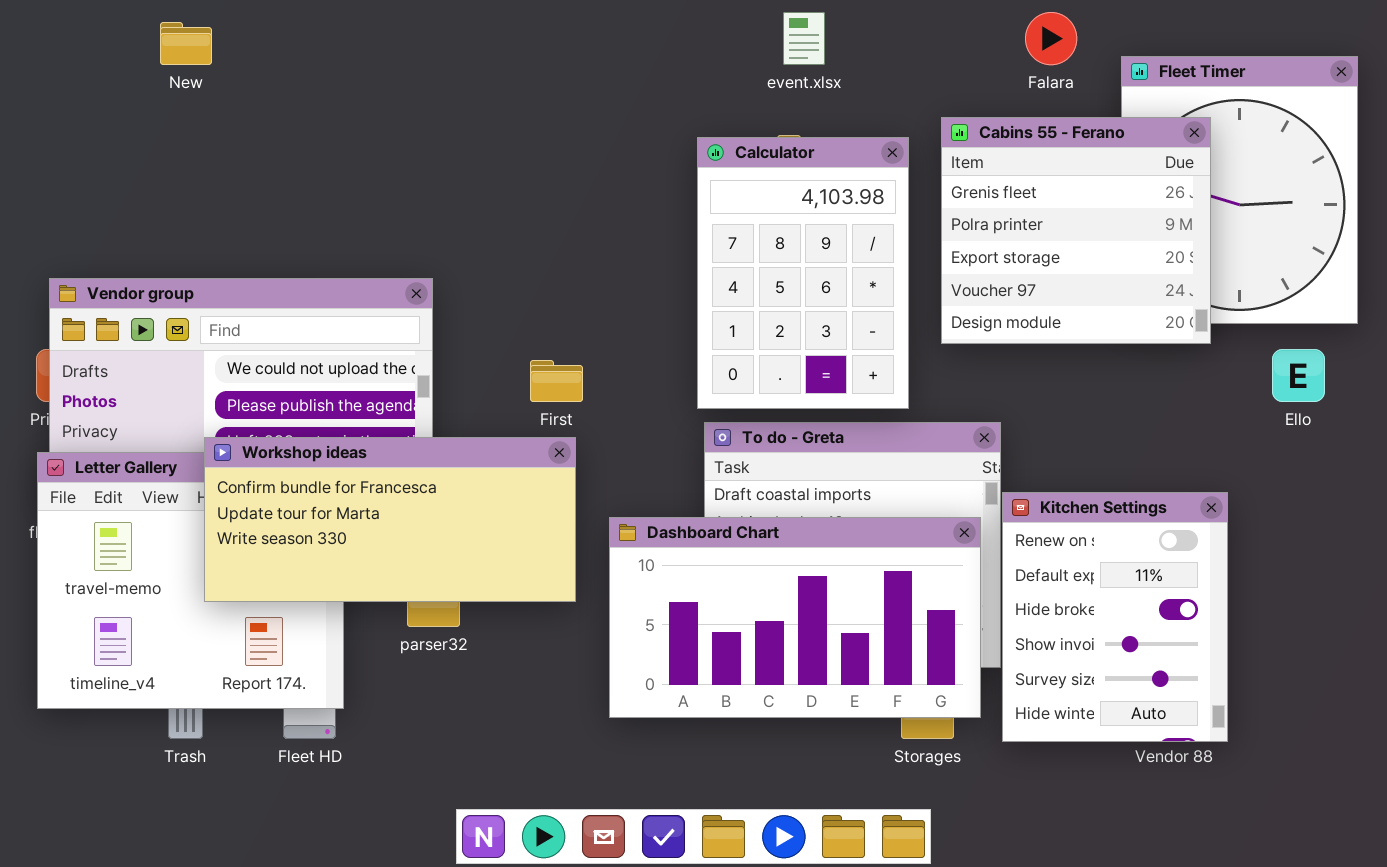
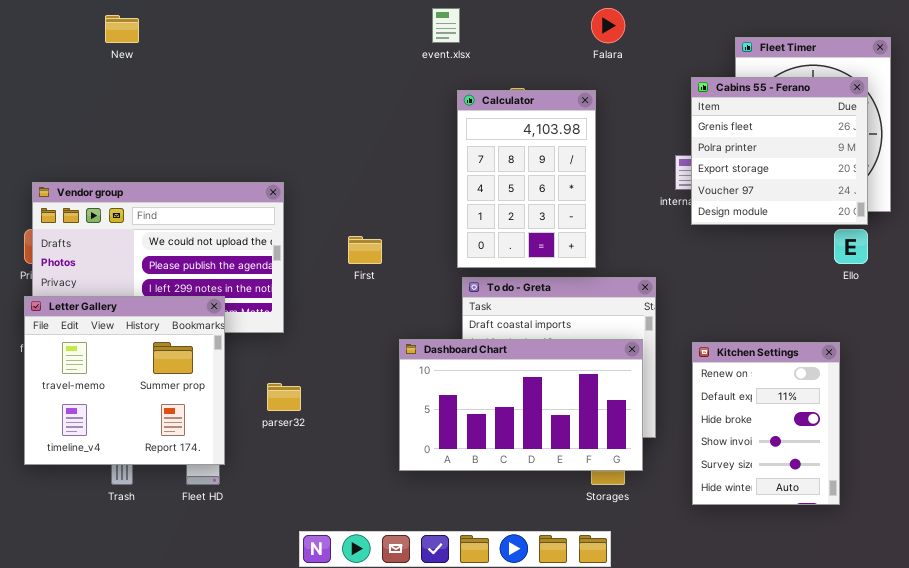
event.xlsx: [783,12,825,65] -> [432,8,460,43], moved
Falara: [1025,12,1077,65] -> [591,8,625,43], moved
Cabins 55 - Ferano: [941,117,1211,344] -> [691,77,868,225], moved
Workshop ideas: [204,437,576,602] -> none, closed
Kitchen Settings: [1002,492,1228,742] -> [692,342,840,505], moved

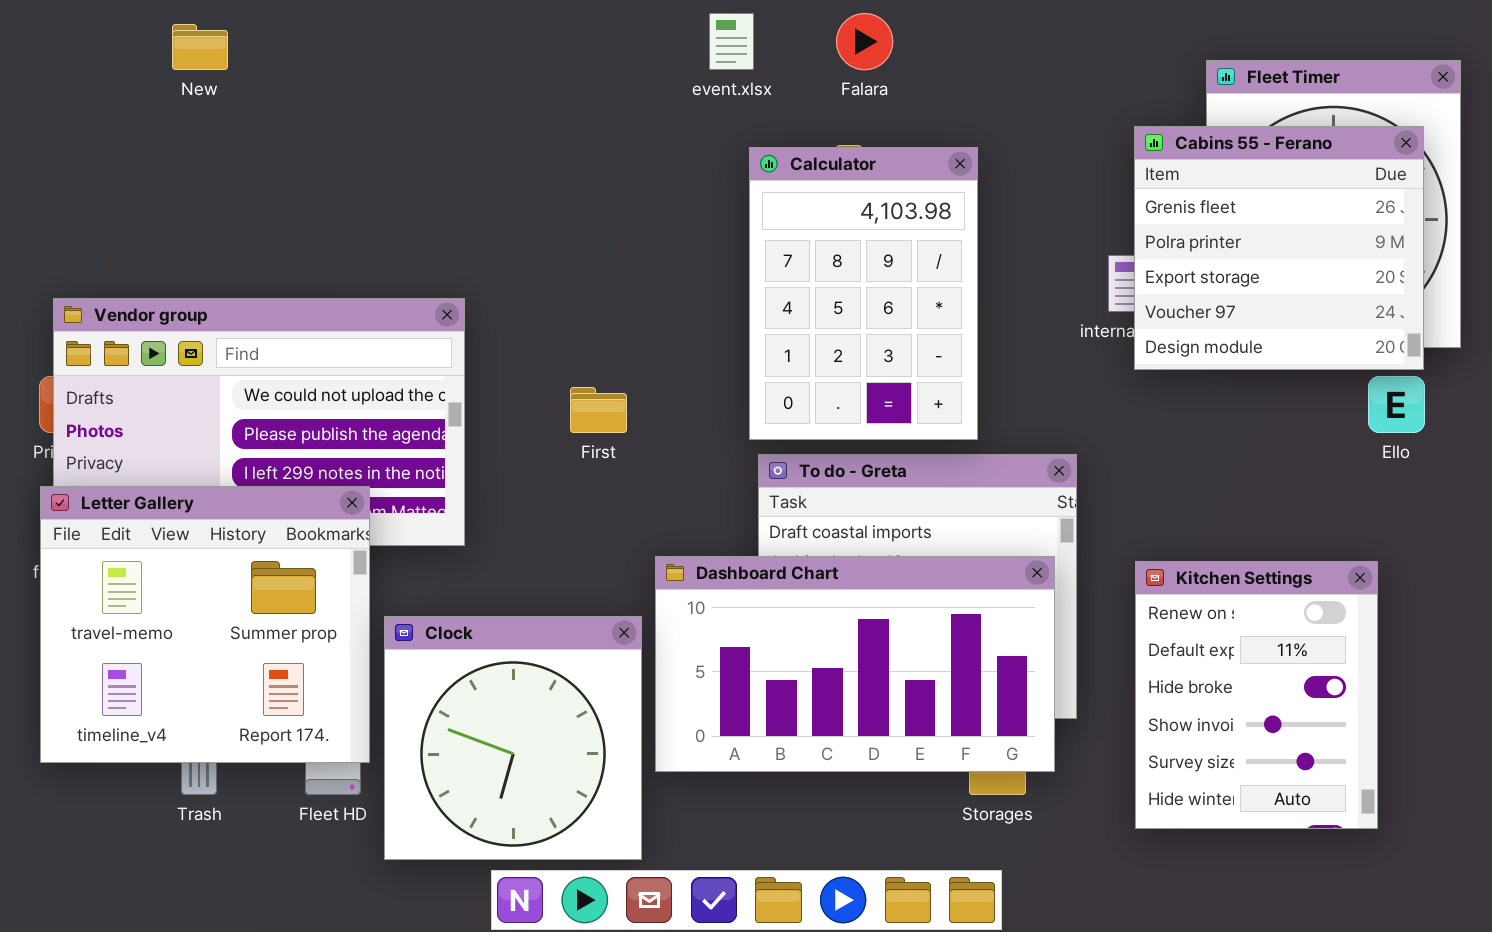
Falara: [591,8,625,43] -> [836,13,893,70], moved
Clock: none -> [384,616,642,860], opened

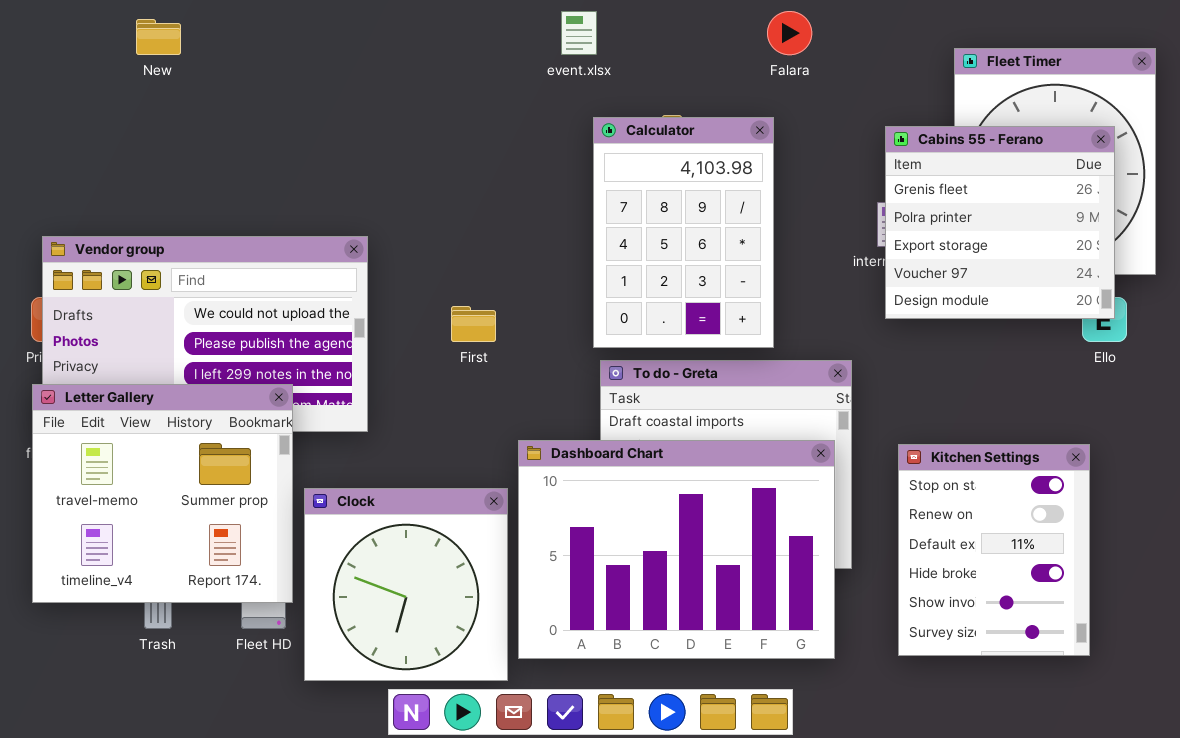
Falara: [836,13,893,70] -> [767,11,812,55], moved
Cabins 55 - Ferano: [1134,126,1424,370] -> [885,126,1115,319], moved
Dashboard Chart: [655,556,1055,772] -> [518,440,835,659], resized
Kitchen Settings: [1135,561,1378,829] -> [898,444,1090,656], scrolled up 1 row

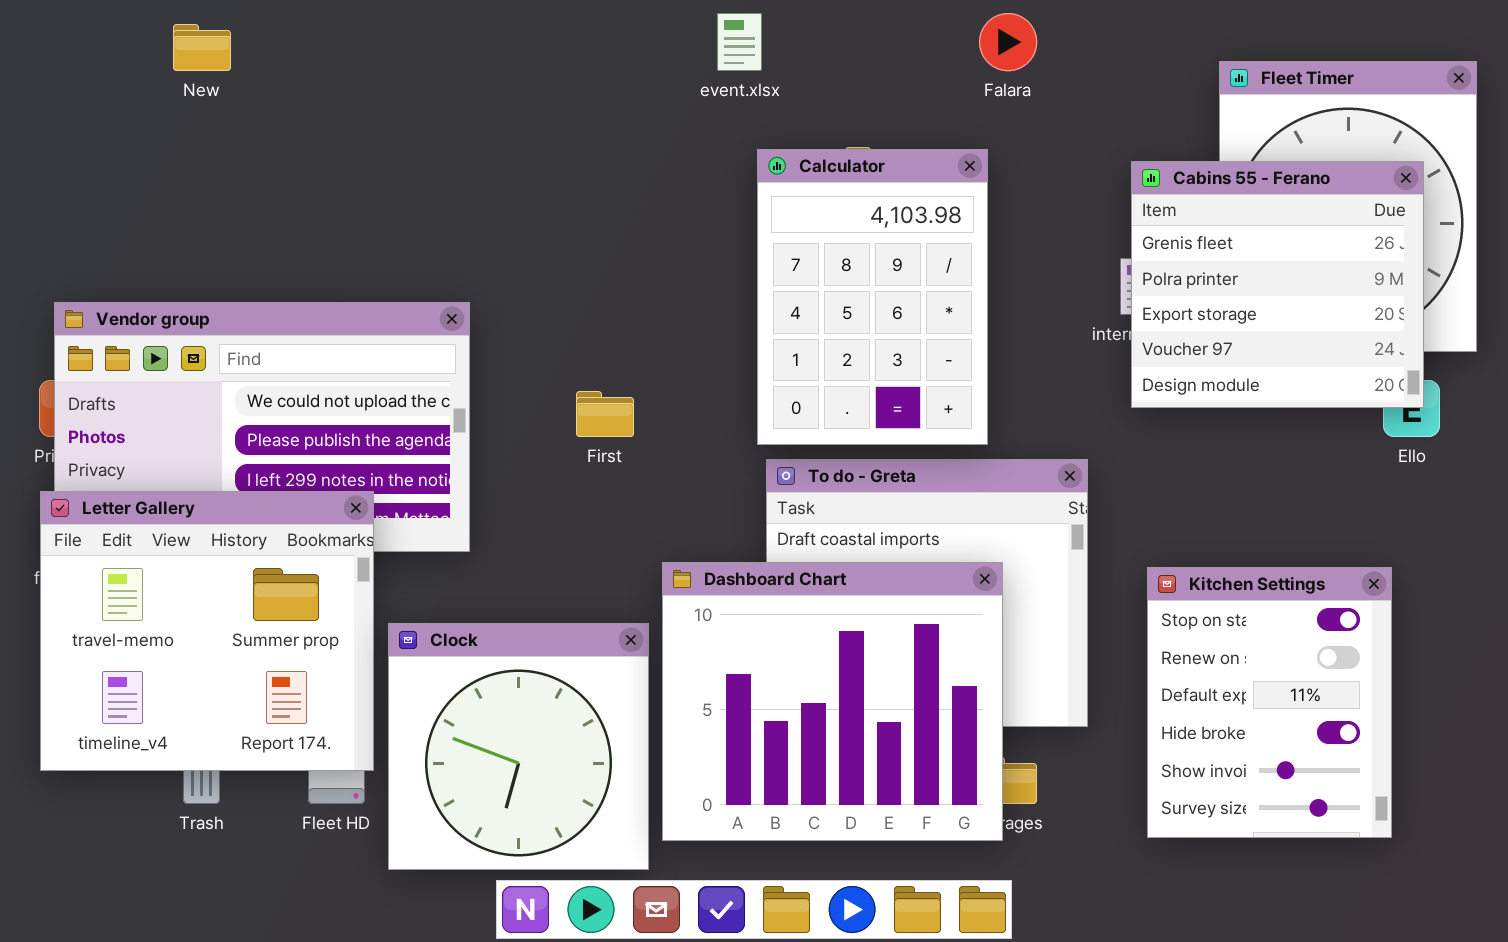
Dashboard Chart: [518,440,835,659] -> [662,562,1003,841], resized

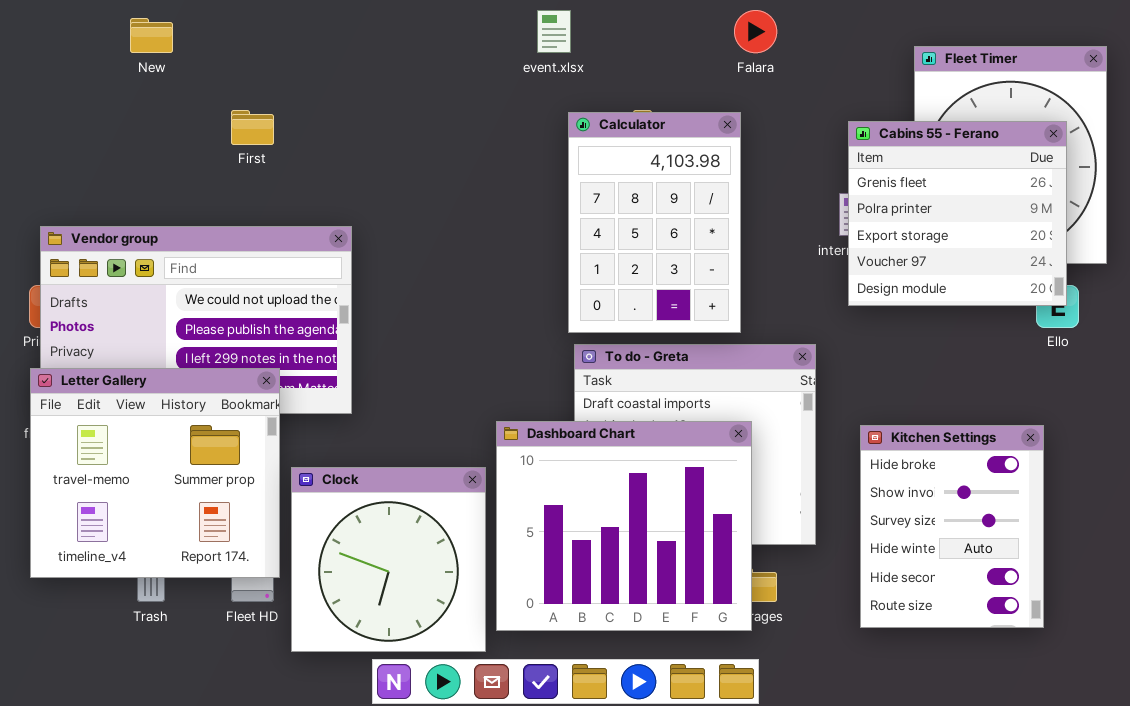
First: [576,391,634,437] -> [231,110,274,145], moved
Kitchen Settings: [1147,567,1392,838] -> [860,425,1044,628], scrolled down 3 rows

